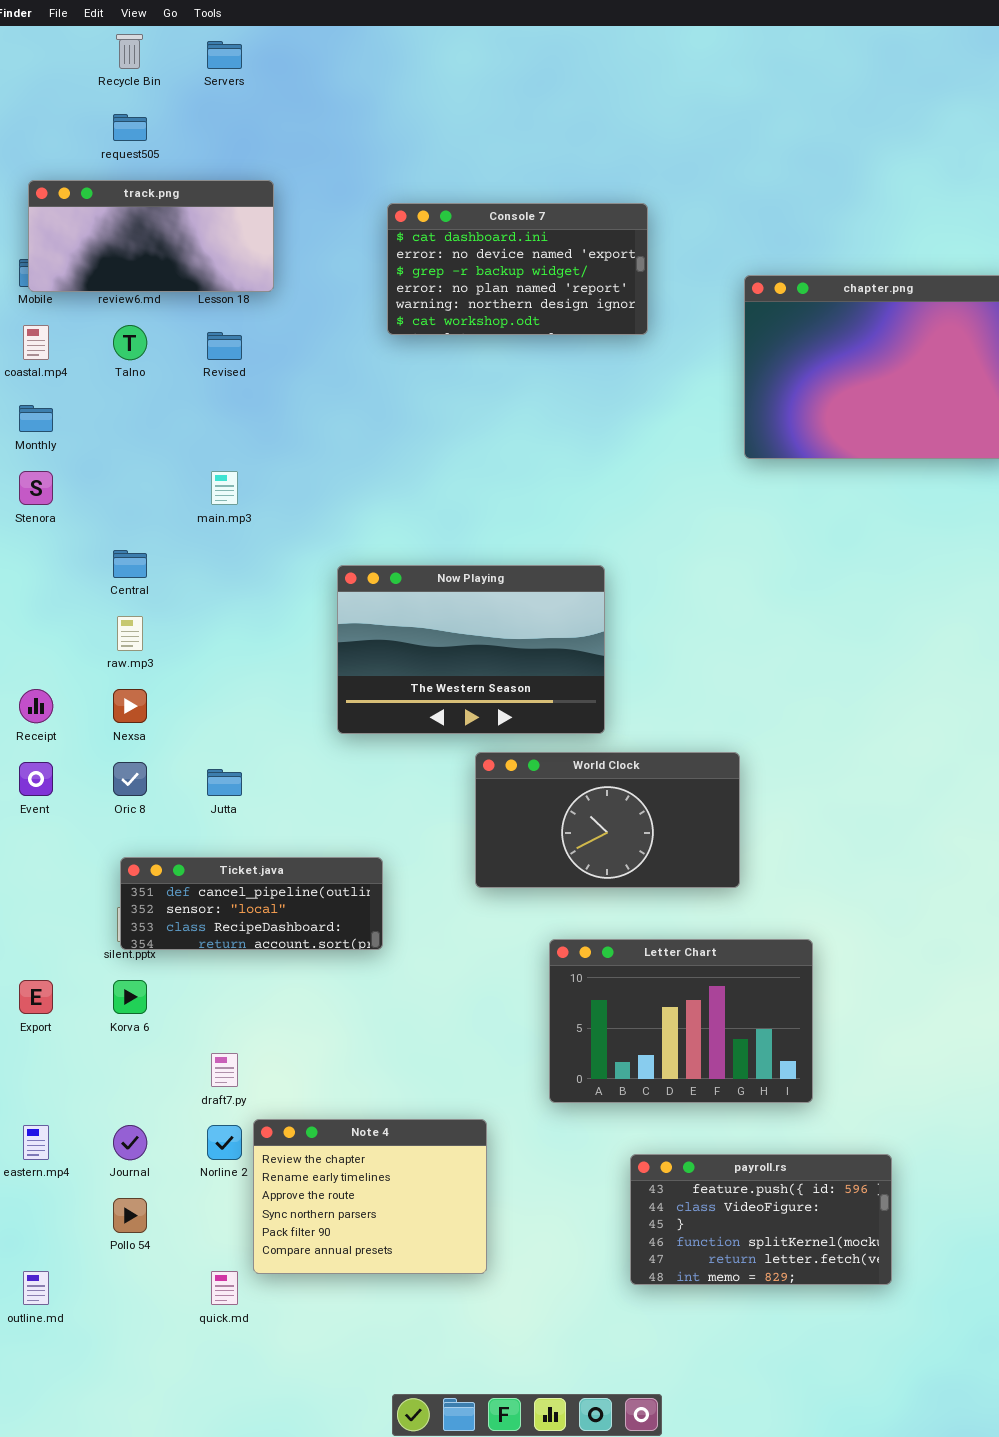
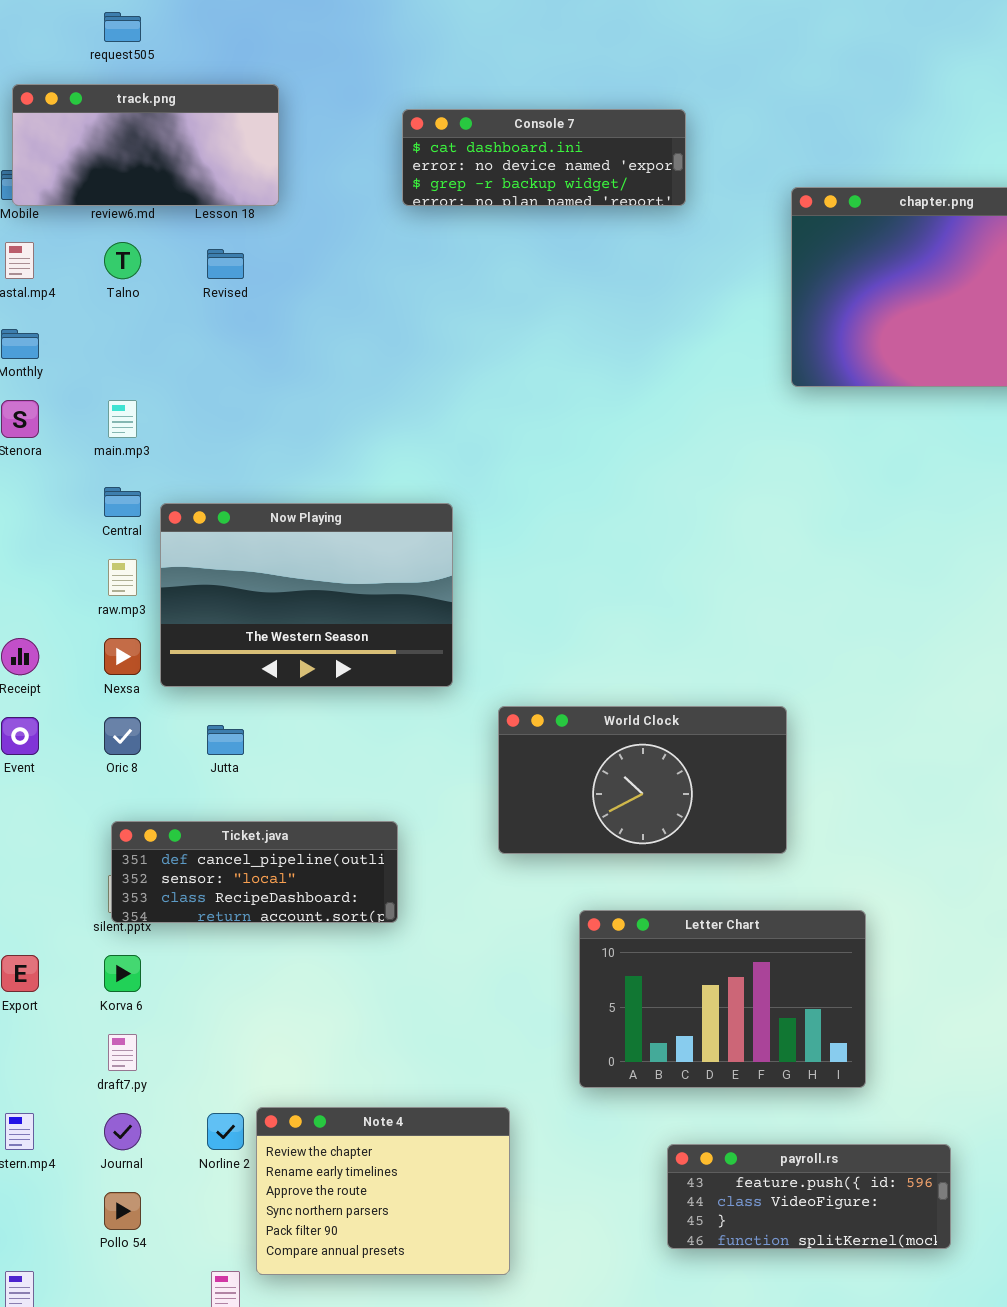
Console 7: [387,203,648,335] -> [402,109,686,206], resized
main.mp3: [211,471,238,505] -> [108,400,137,438], moved
Now Playing: [337,565,605,734] -> [160,503,453,687], moved
draft7.py: [211,1053,238,1087] -> [108,1034,137,1071], moved
payroll.rs: [630,1154,892,1285] -> [667,1144,951,1249], resized

